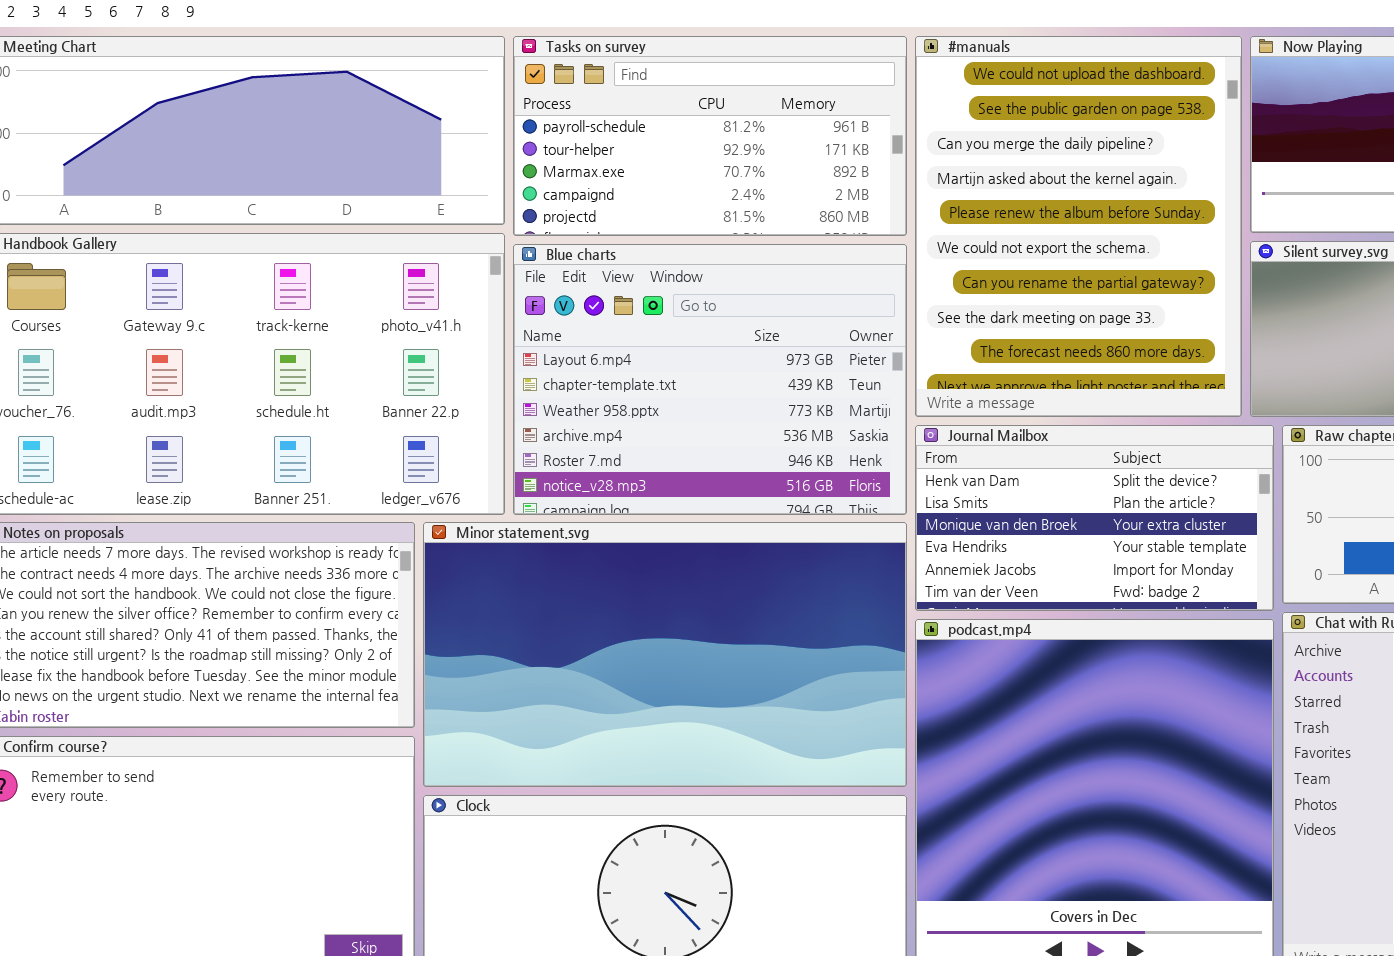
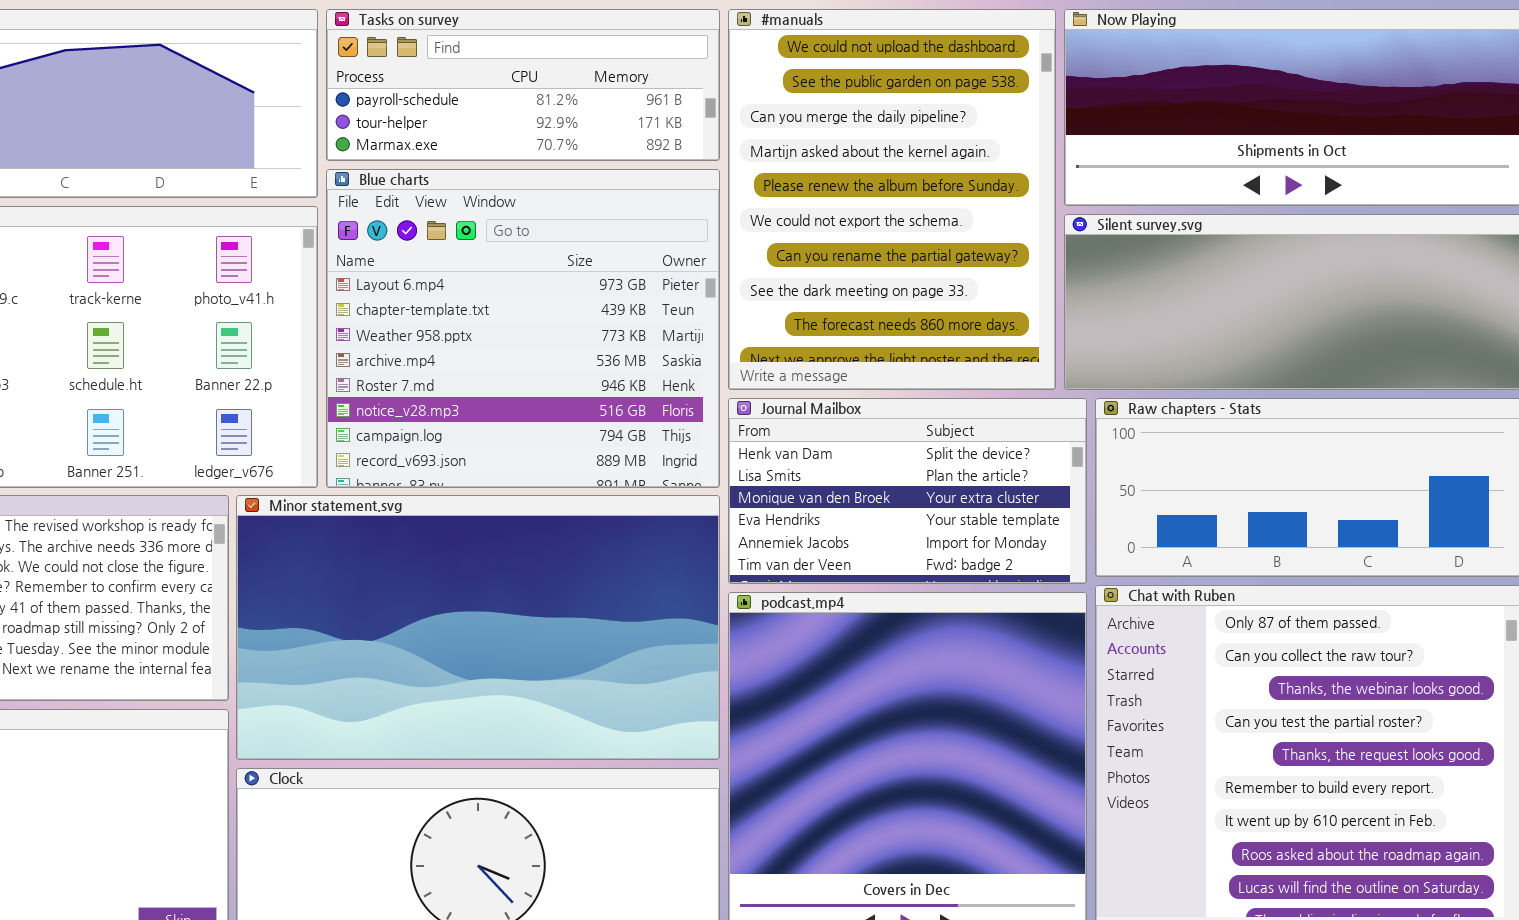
Tasks on survey: [513,36,907,236] -> [326,9,720,161], resized
Blue charts: [513,244,907,515] -> [326,169,720,488], resized

